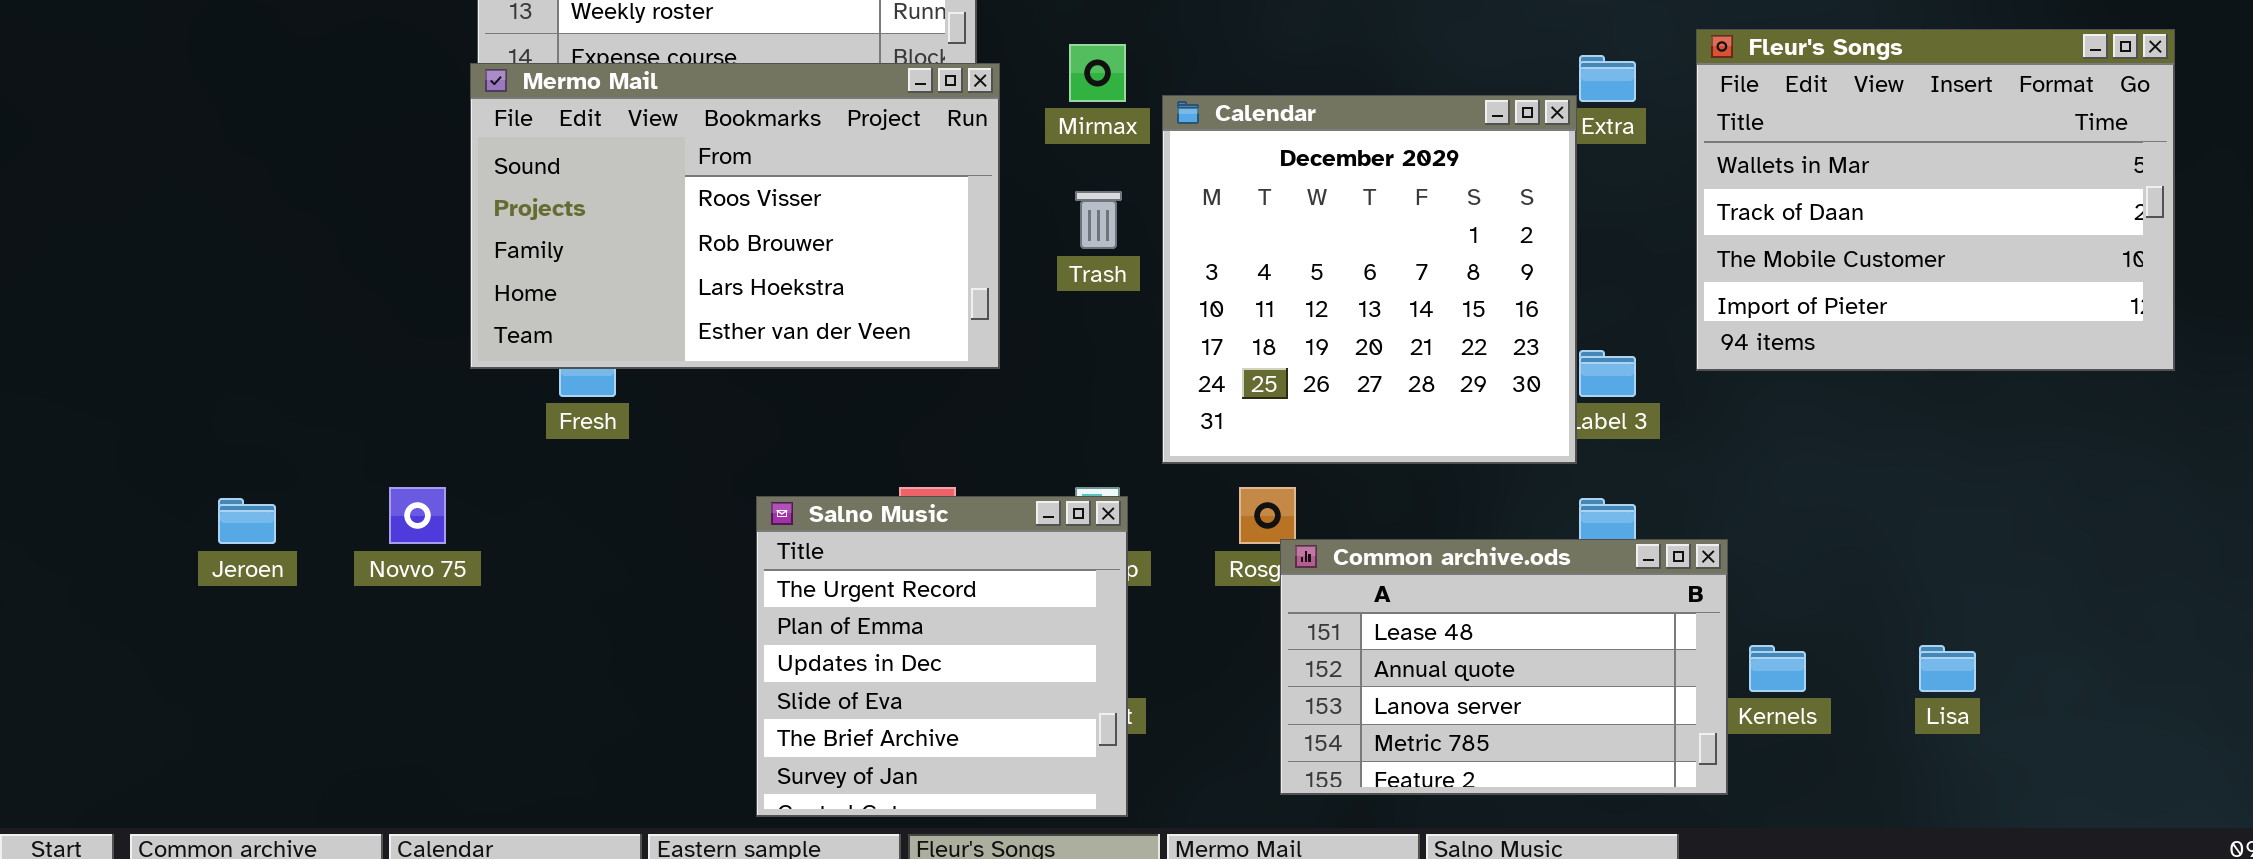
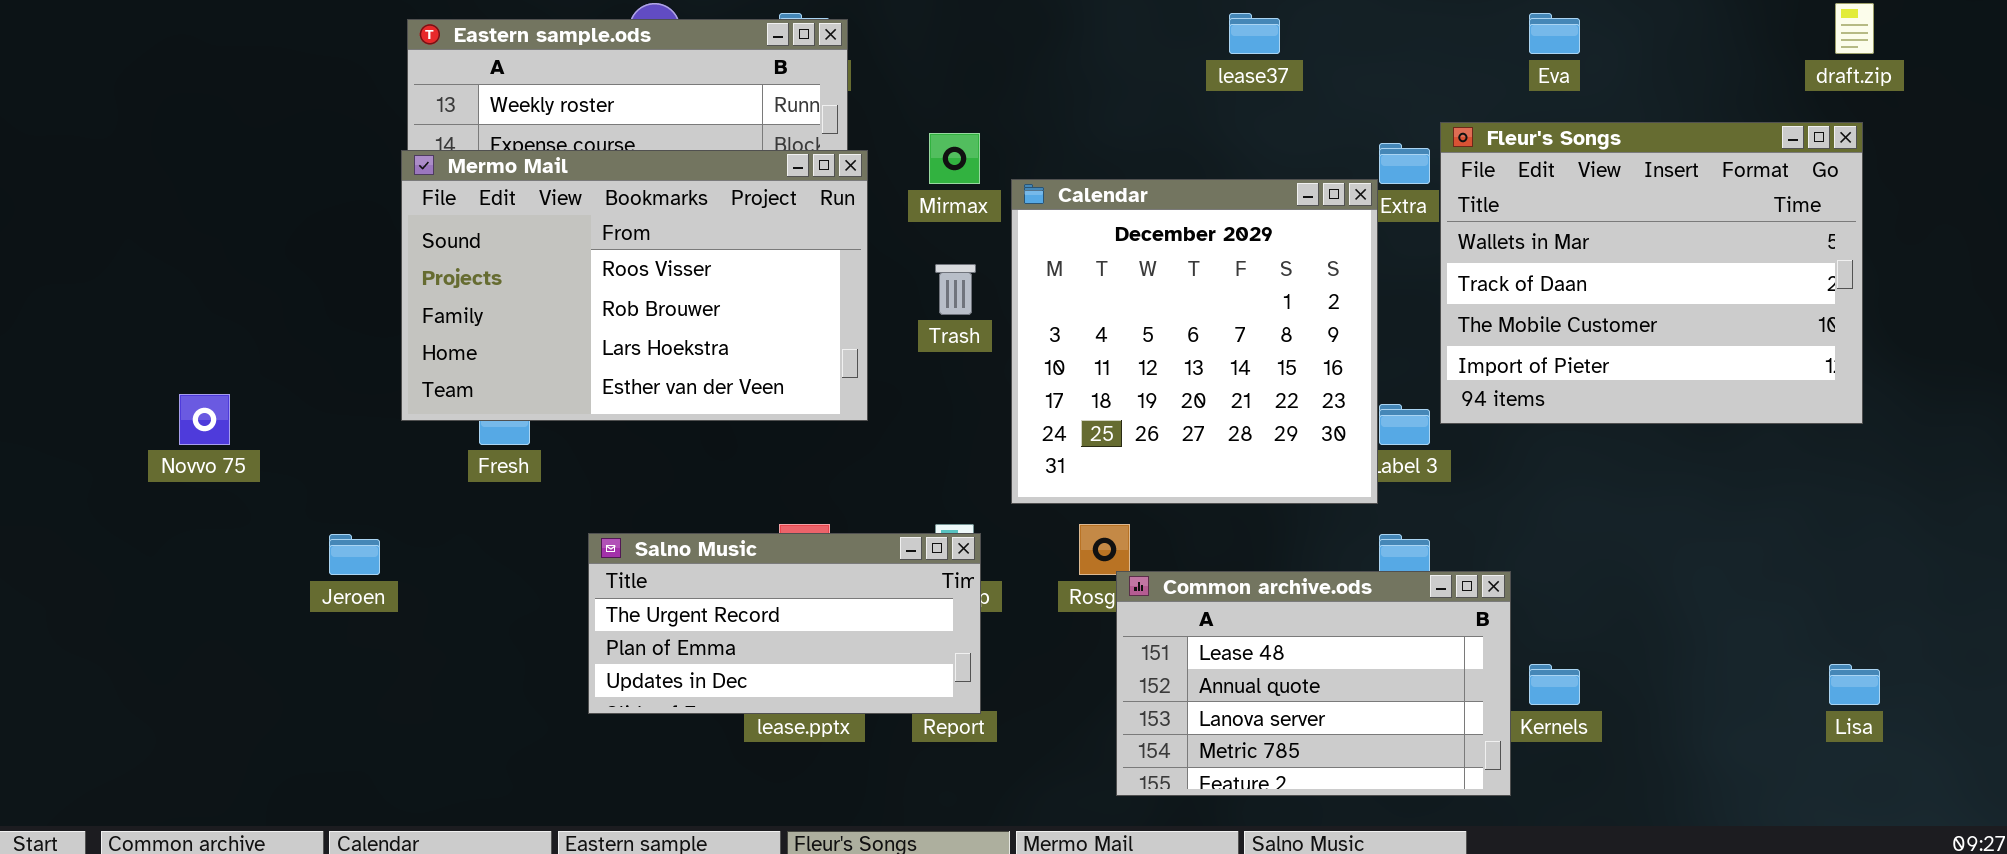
Fleur's Songs: [1696,29,2175,371] -> [1440,122,1863,424], moved
Novvo 75: [389,487,446,544] -> [179,394,230,445], moved
Salno Music: [756,496,1128,817] -> [588,533,981,714], resized
Jeroen: [218,498,276,544] -> [329,534,380,575], moved
Lisa: [1919,645,1976,692] -> [1829,664,1880,705], moved

